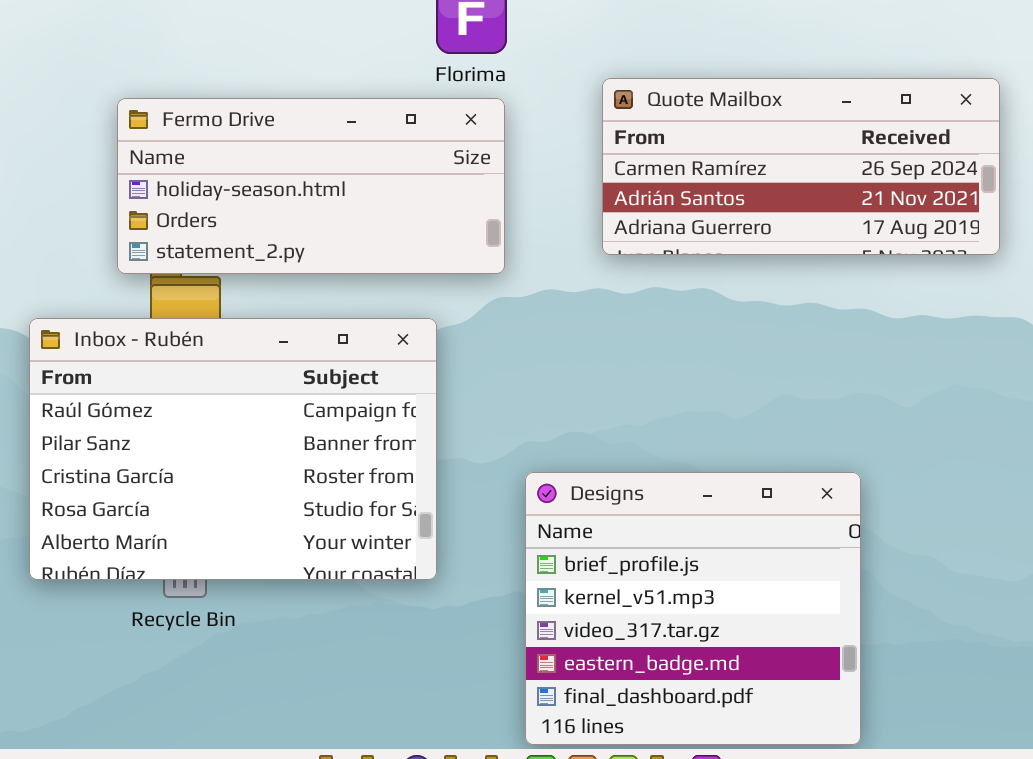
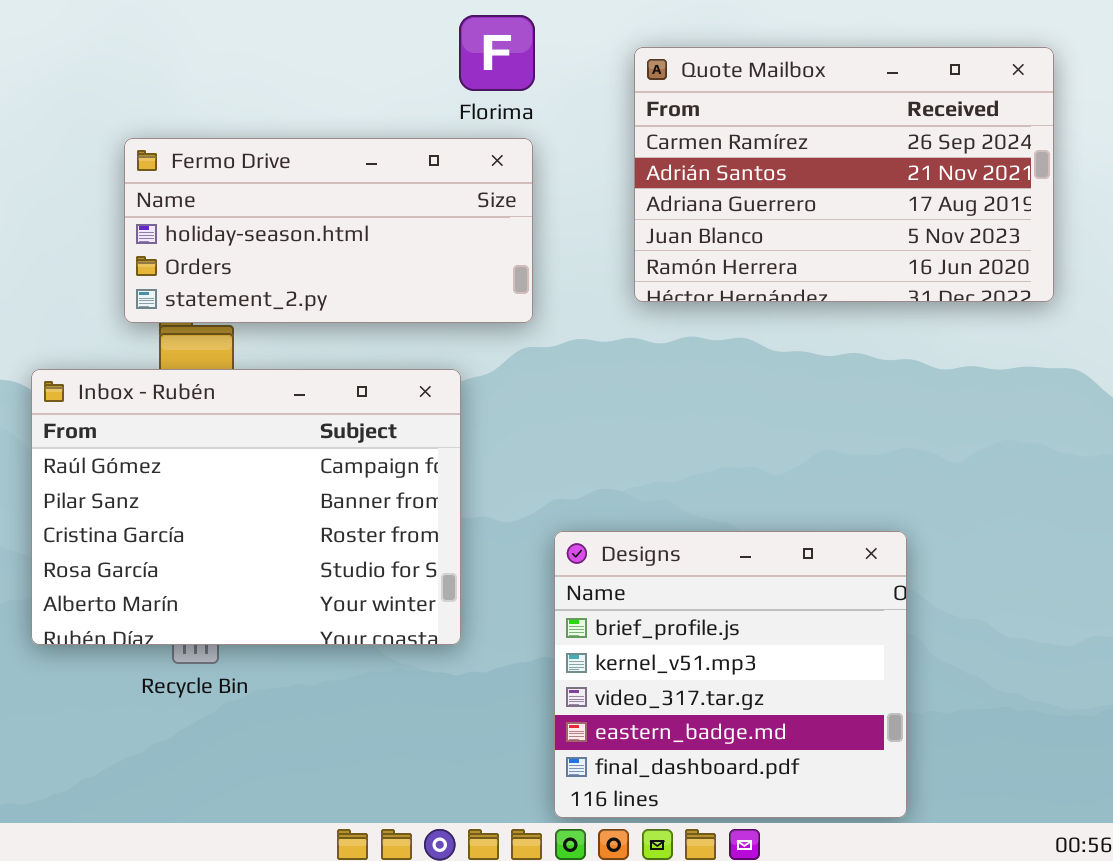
Quote Mailbox: [602,78,1000,255] -> [634,47,1054,302], resized

